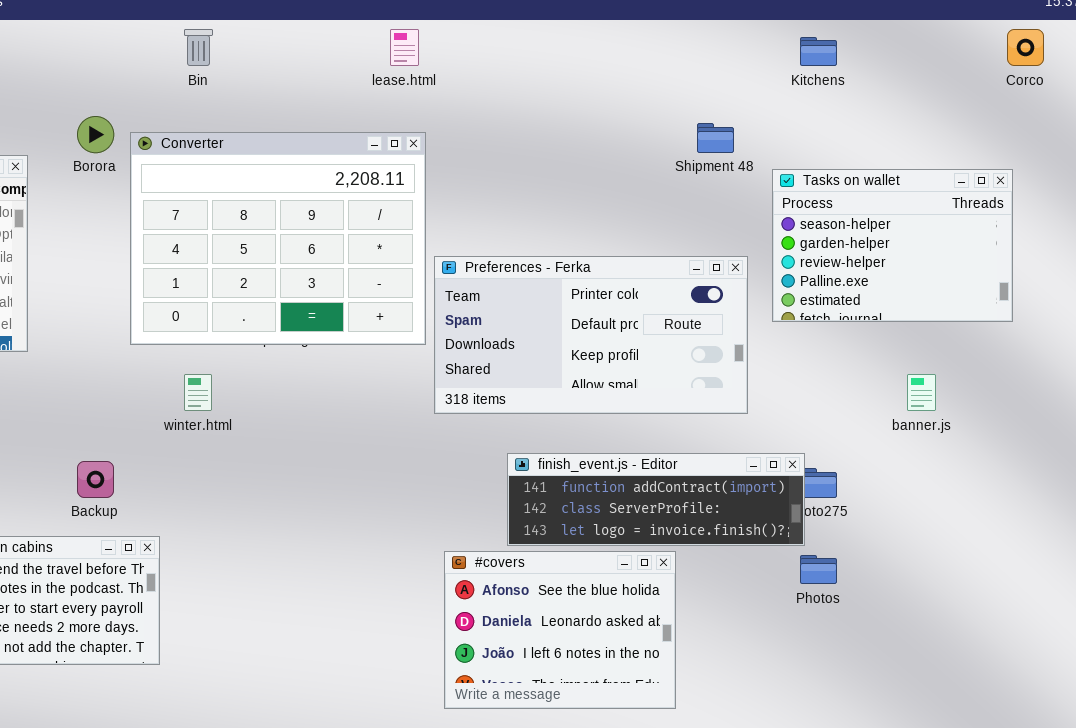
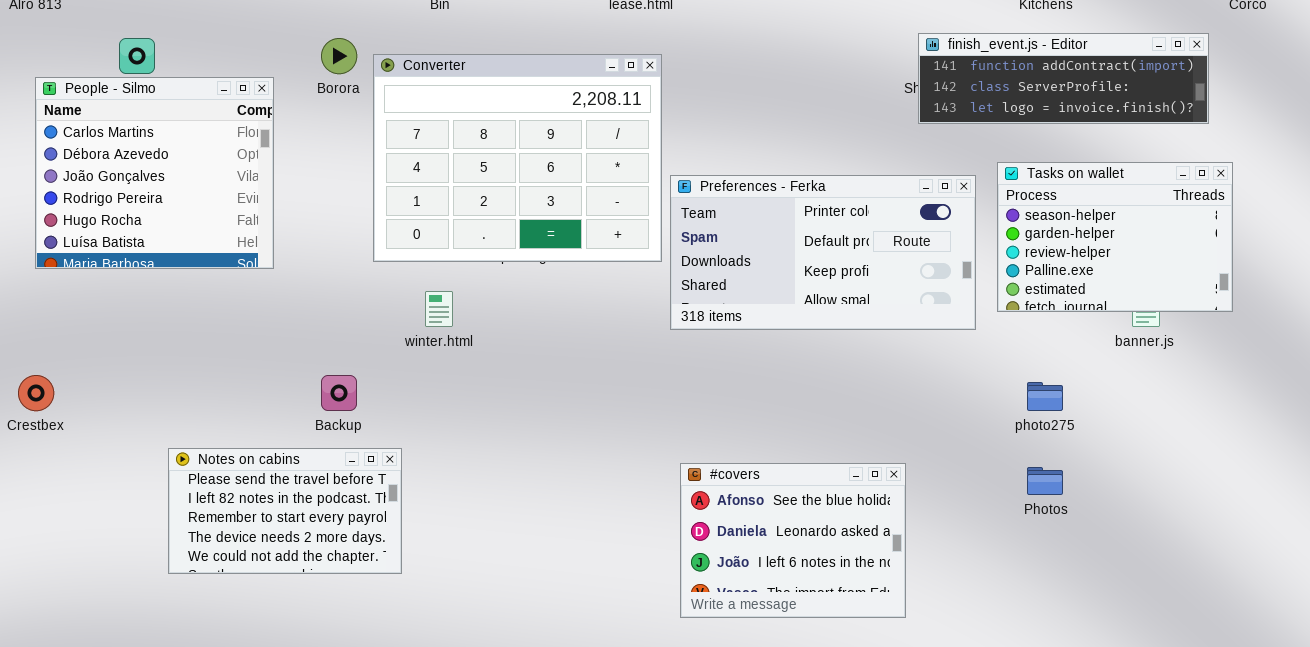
Tasks on wallet: [772,169,1013,322] -> [997,162,1233,312], moved
finish_event.js - Editor: [507,453,805,546] -> [918,33,1209,124], moved

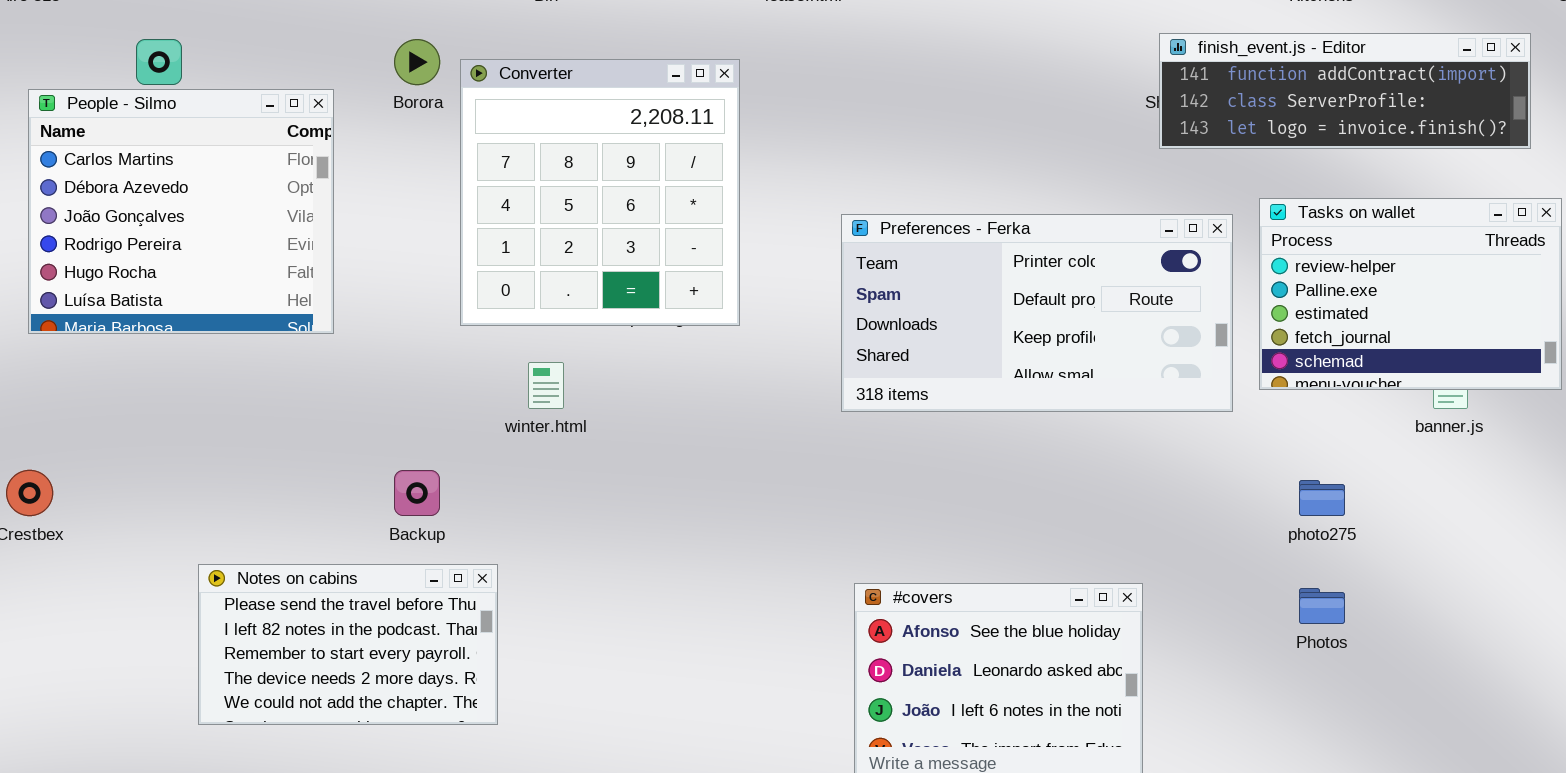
Converter: [373,54,662,262] -> [460,59,740,326], resized
Tasks on wallet: [997,162,1233,312] -> [1259,198,1562,390], scrolled down 2 rows

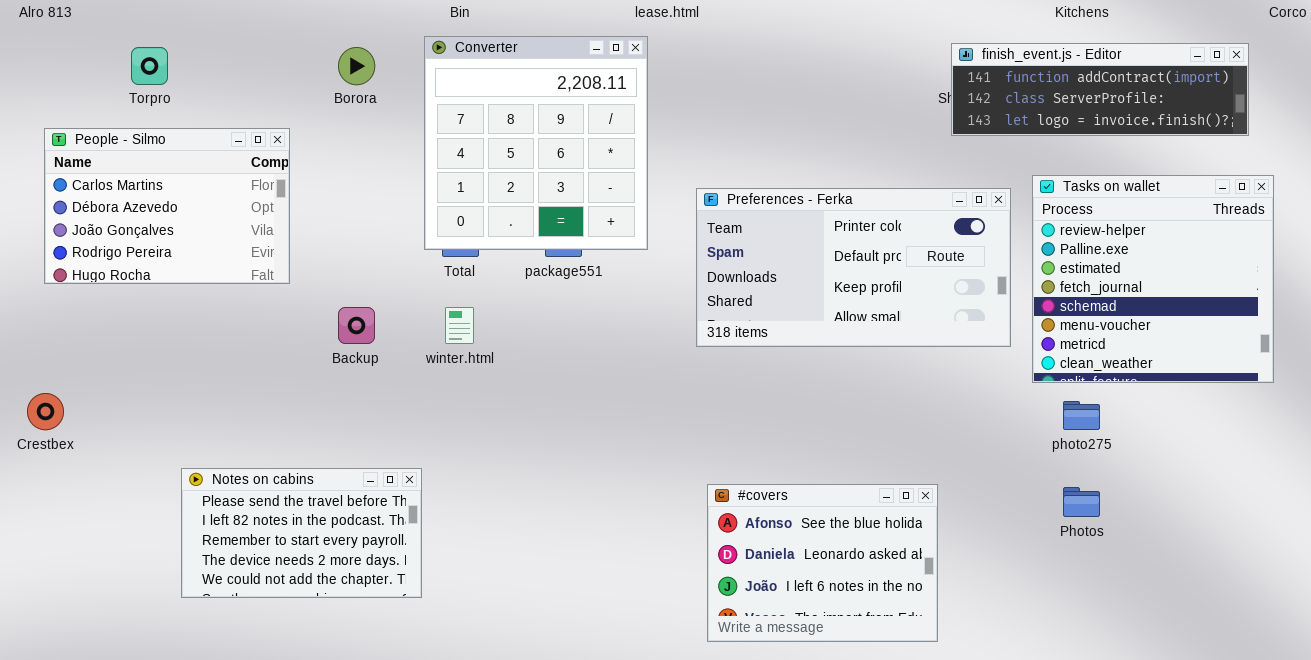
Converter: [460,59,740,326] -> [424,36,648,250], moved
People - Silmo: [28,89,334,334] -> [44,128,290,284], resized
Tasks on wallet: [1259,198,1562,390] -> [1032,175,1274,383], resized
Backup: [394,470,440,516] -> [338,307,375,344], moved

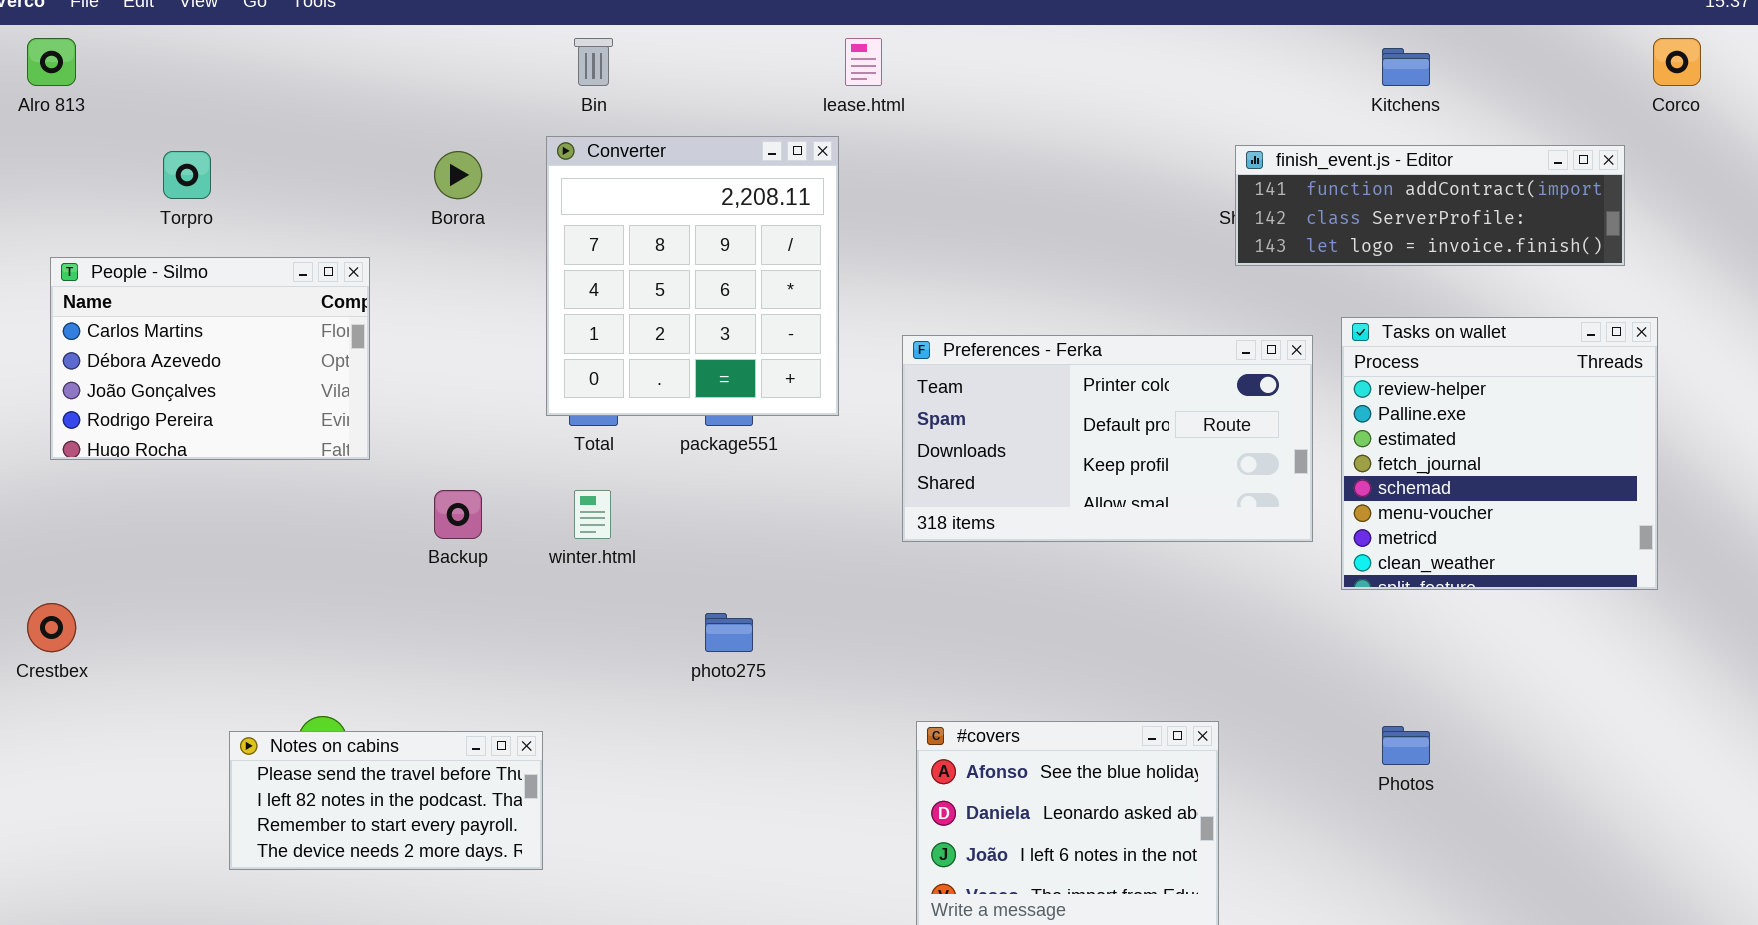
photo275: [1063,401,1100,430] -> [705,613,753,652], moved
Notes on cabins: [181,468,422,598] -> [229,731,543,870], resized

